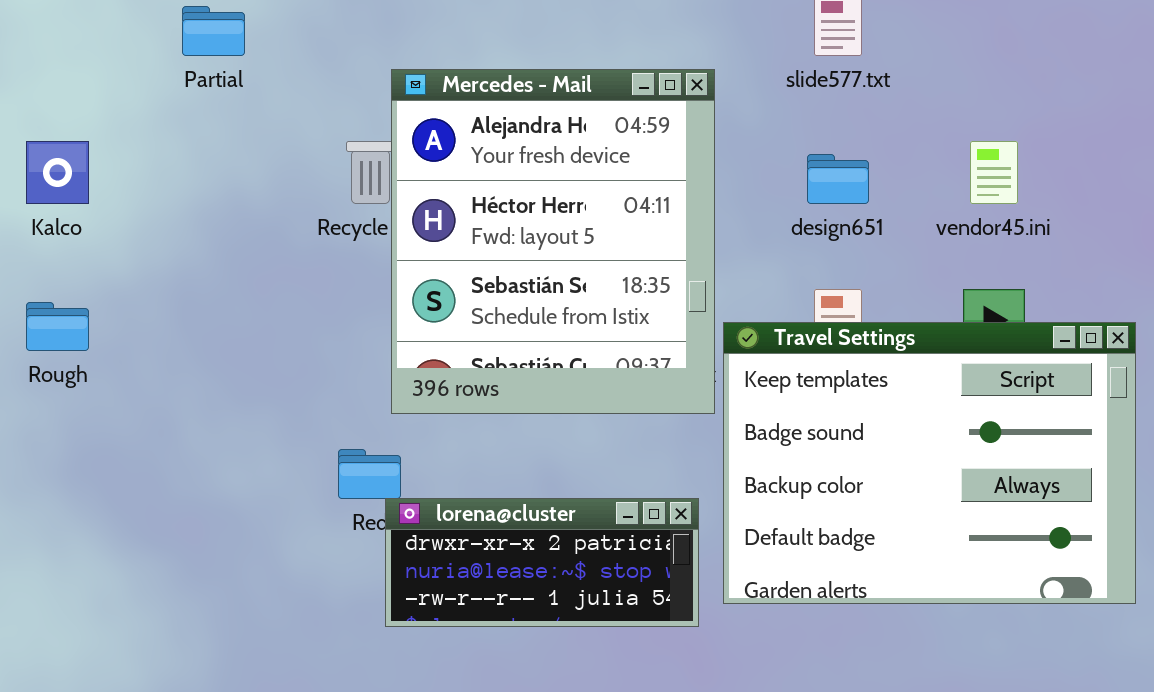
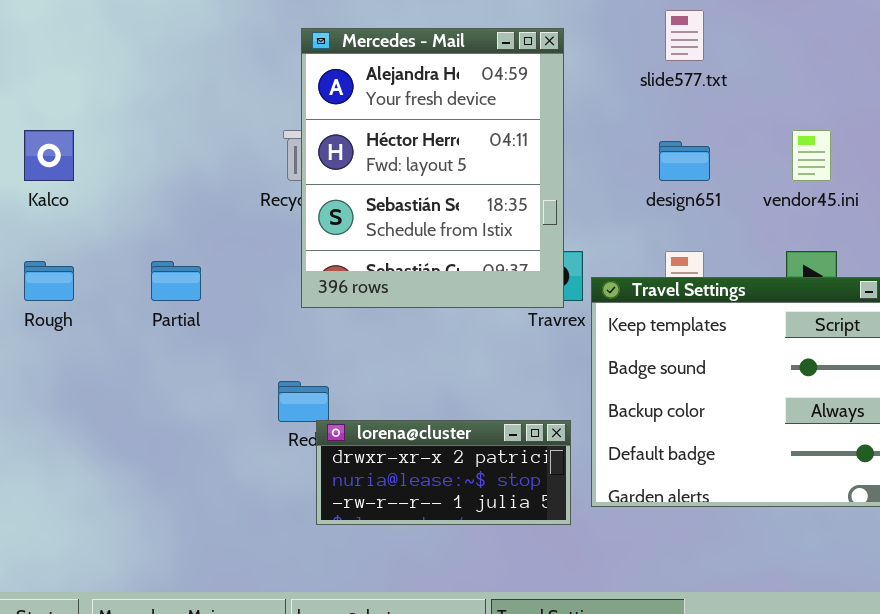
Partial: [182,6,245,56] -> [151,261,201,301], moved
Mercedes - Mail: [391,69,715,414] -> [301,28,564,308], moved

